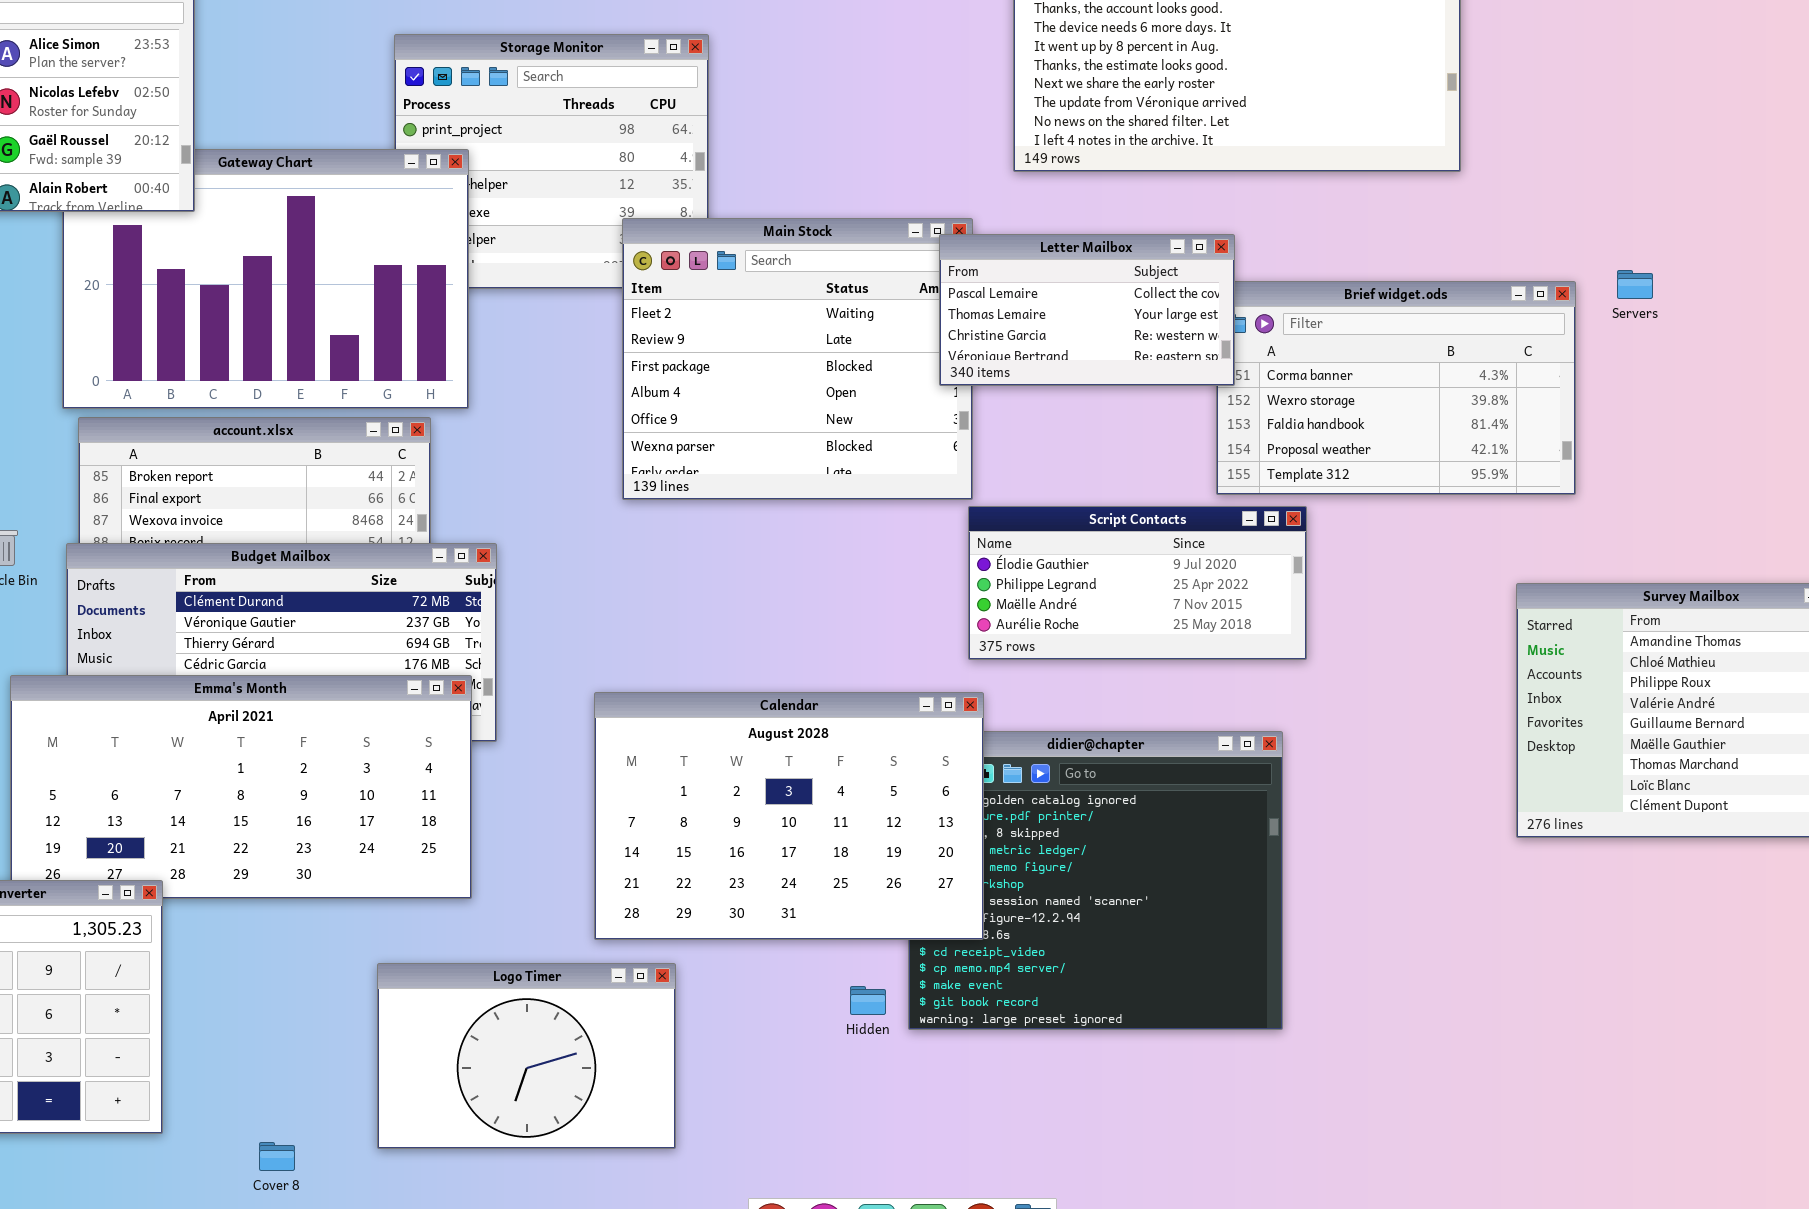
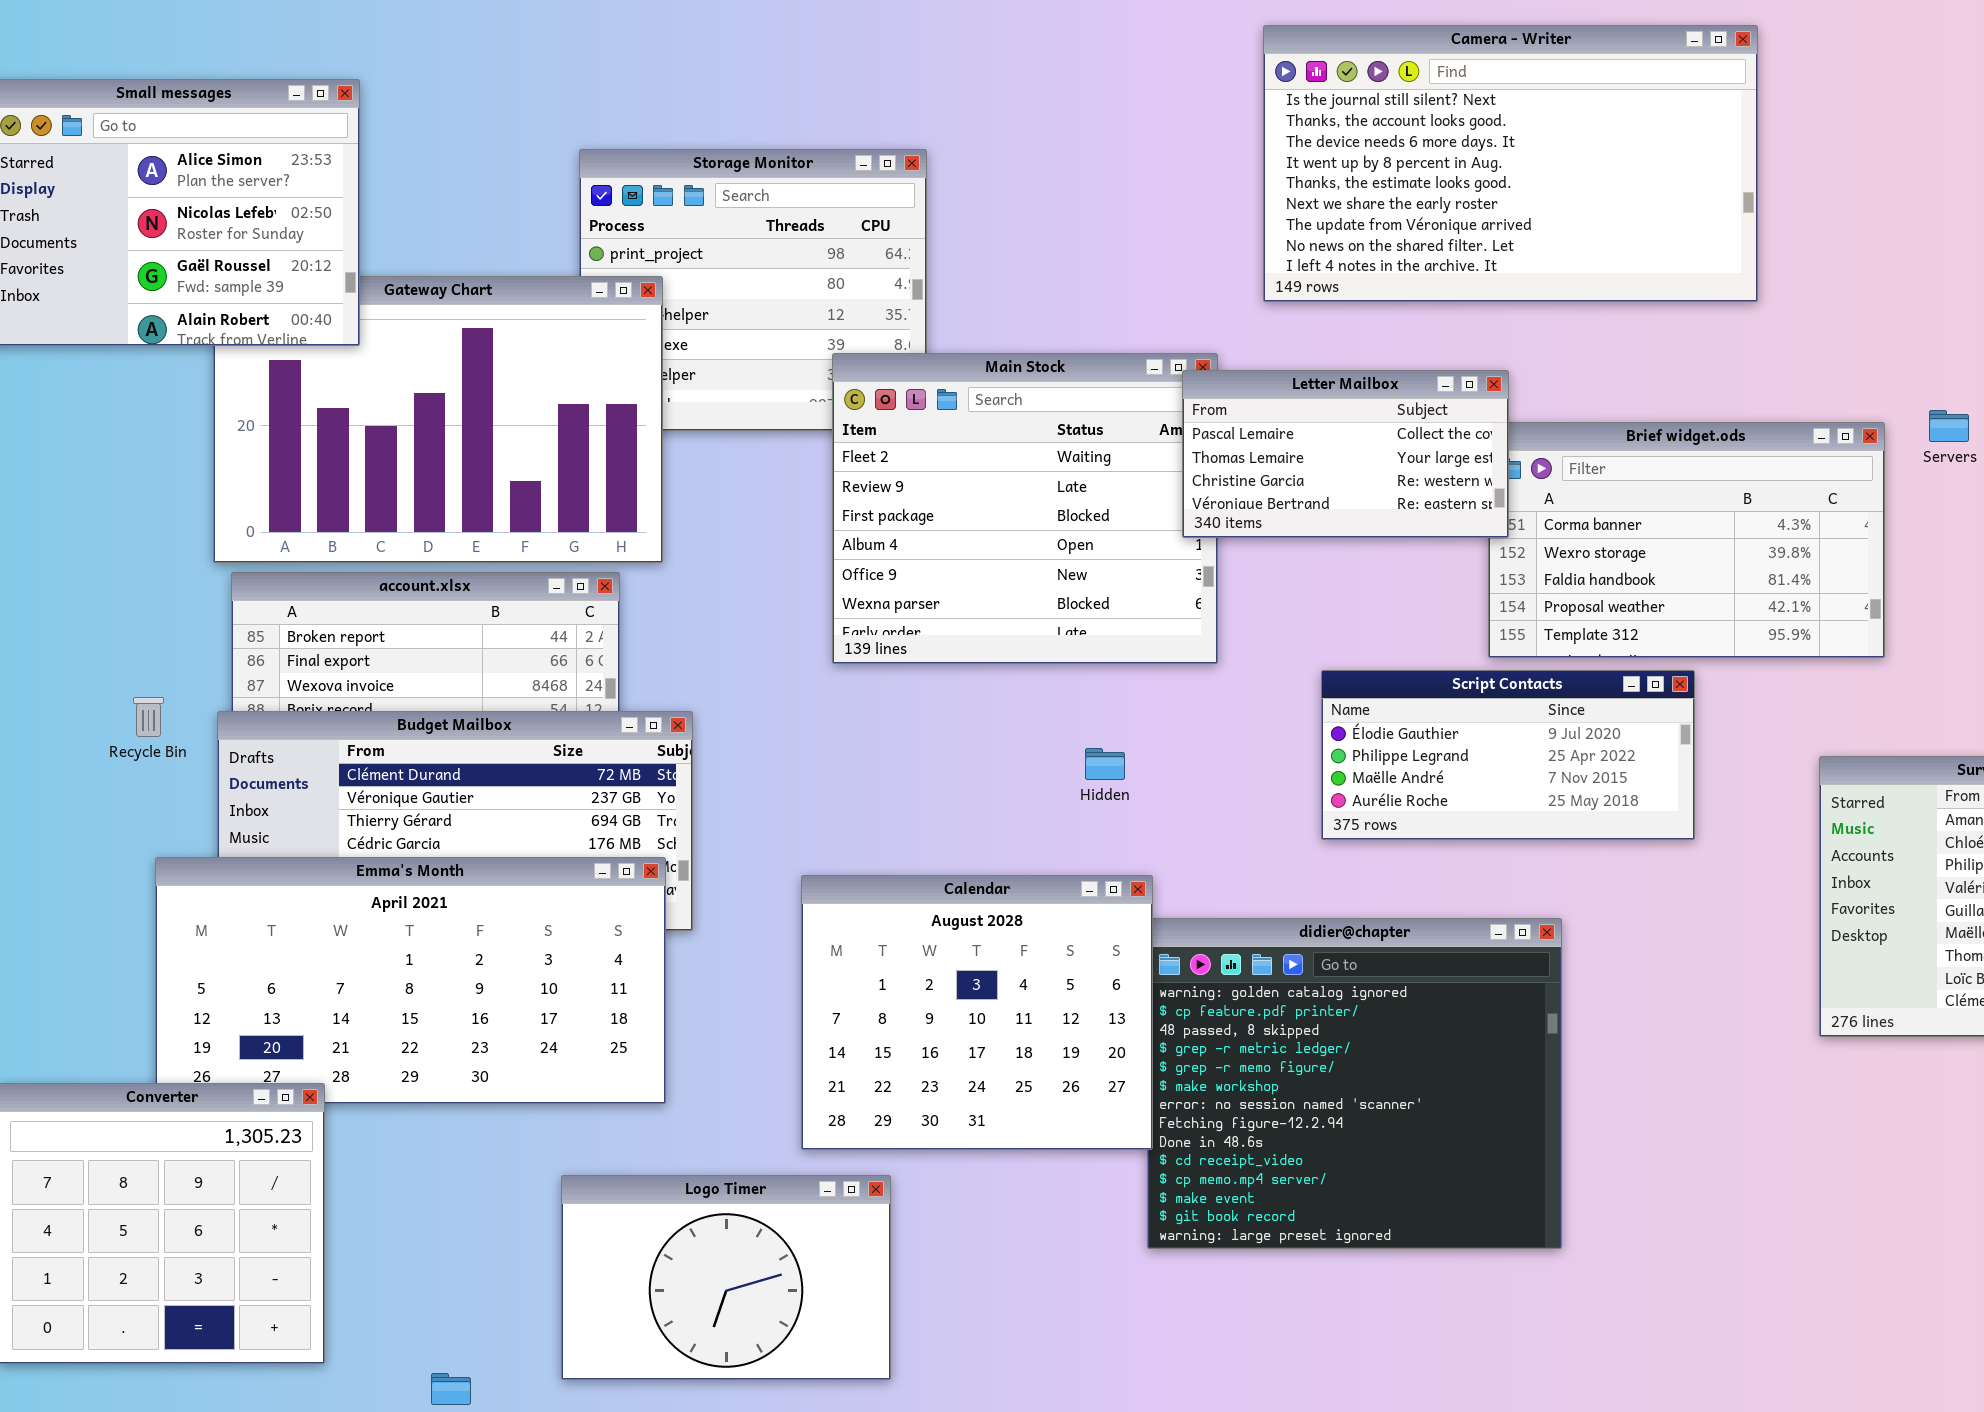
Script Contacts: [968,506,1307,660] -> [1321,670,1695,840], moved
Calendar: [594,692,984,940] -> [801,875,1153,1150], resized
Hidden: [850,986,886,1015] -> [1085,748,1125,780], moved

